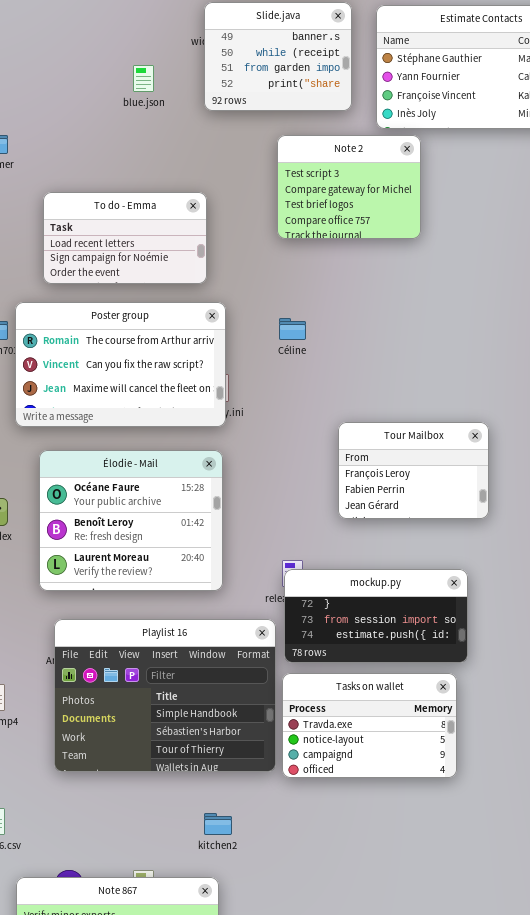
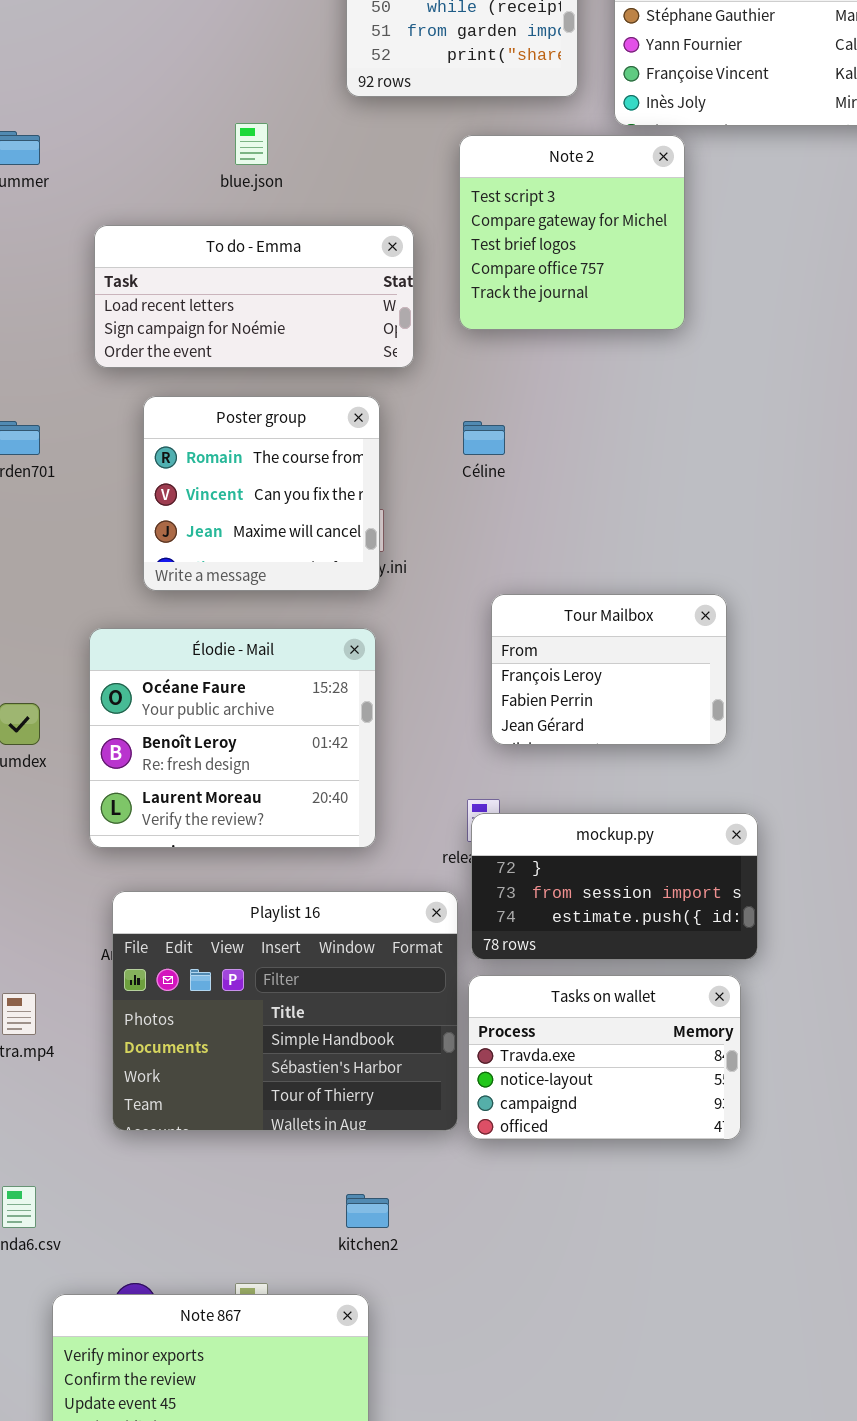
blue.json: [133,65,154,92] -> [235,123,268,165], moved
Note 2: [277,135,421,239] -> [459,135,685,330], resized
To do - Emma: [43,192,207,284] -> [94,225,414,368], resized
Poster group: [15,302,226,427] -> [143,396,380,591], resized
Tour Mailbox: [338,422,489,519] -> [491,594,727,745], moved

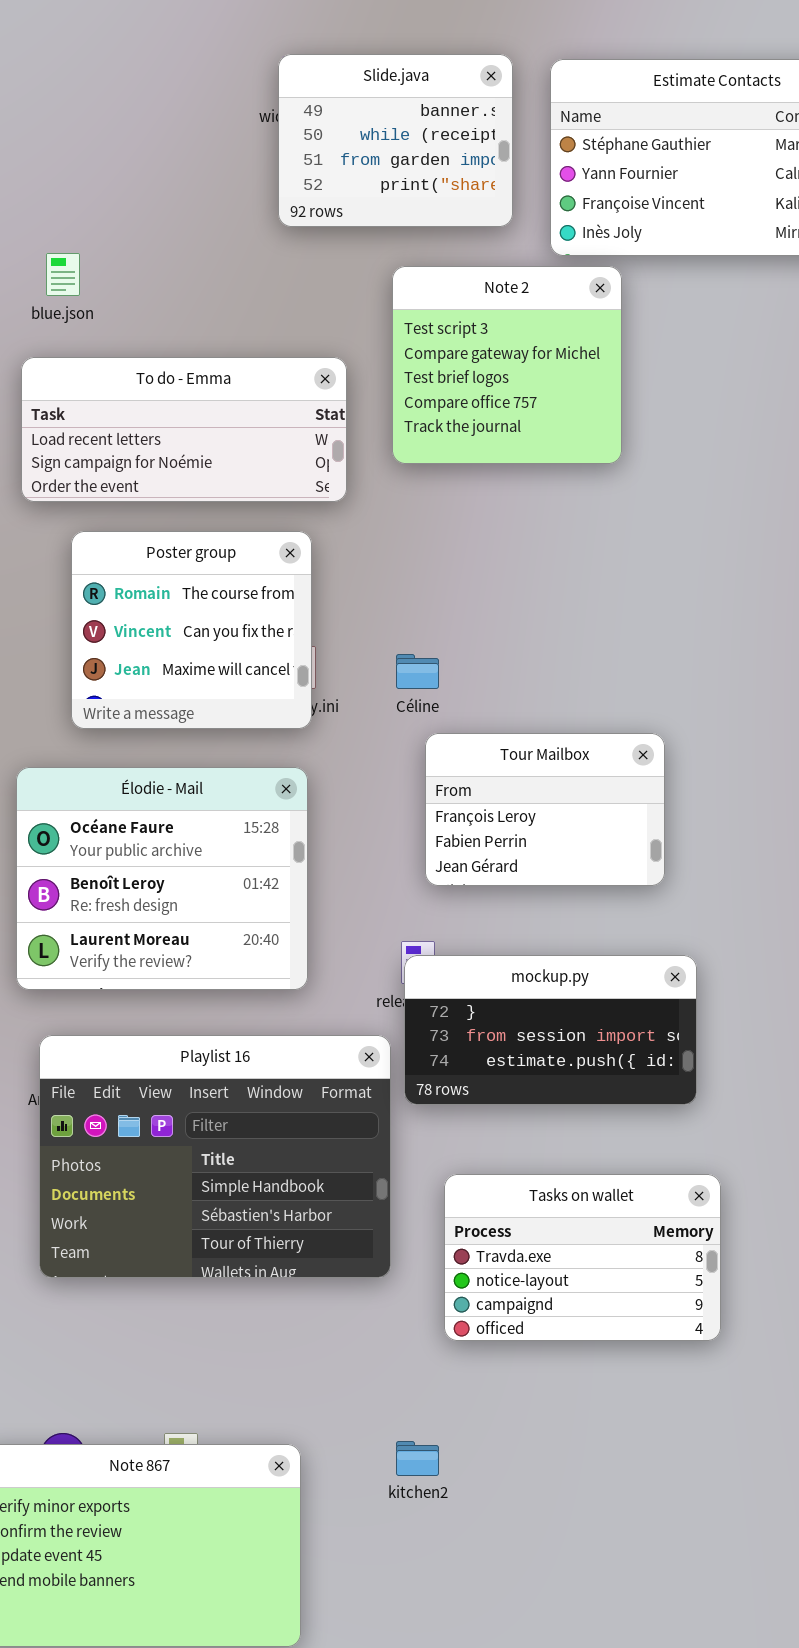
blue.json: [235,123,268,165] -> [46,253,80,296], moved
Céline: [463,421,505,455] -> [396,654,439,689], moved
Tasks on wallet: [468,975,741,1140] -> [444,1174,721,1341], moved
kitchen2: [346,1194,389,1228] -> [396,1441,439,1476], moved

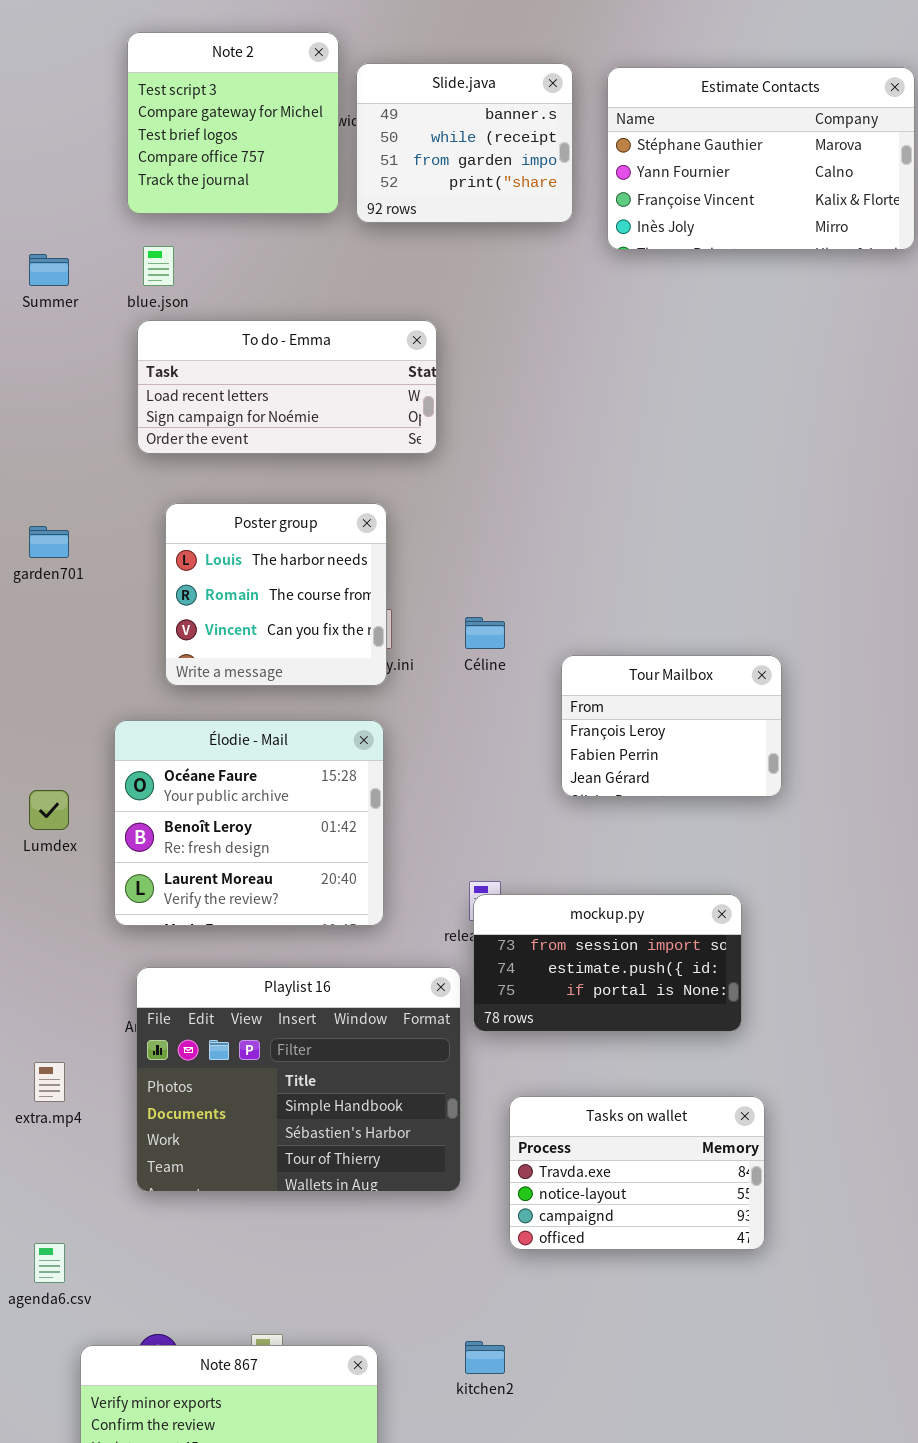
Note 2: [392,266,622,464] -> [127,32,339,214], moved
To do - Emma: [21,357,347,502] -> [137,320,437,454], moved
Poster group: [71,531,312,729] -> [165,503,387,686], scrolled up 1 row
Tour Mailbox: [425,733,665,886] -> [561,655,782,797], moved
mockup.py: [404,955,697,1105] -> [473,894,742,1032], scrolled down 1 row

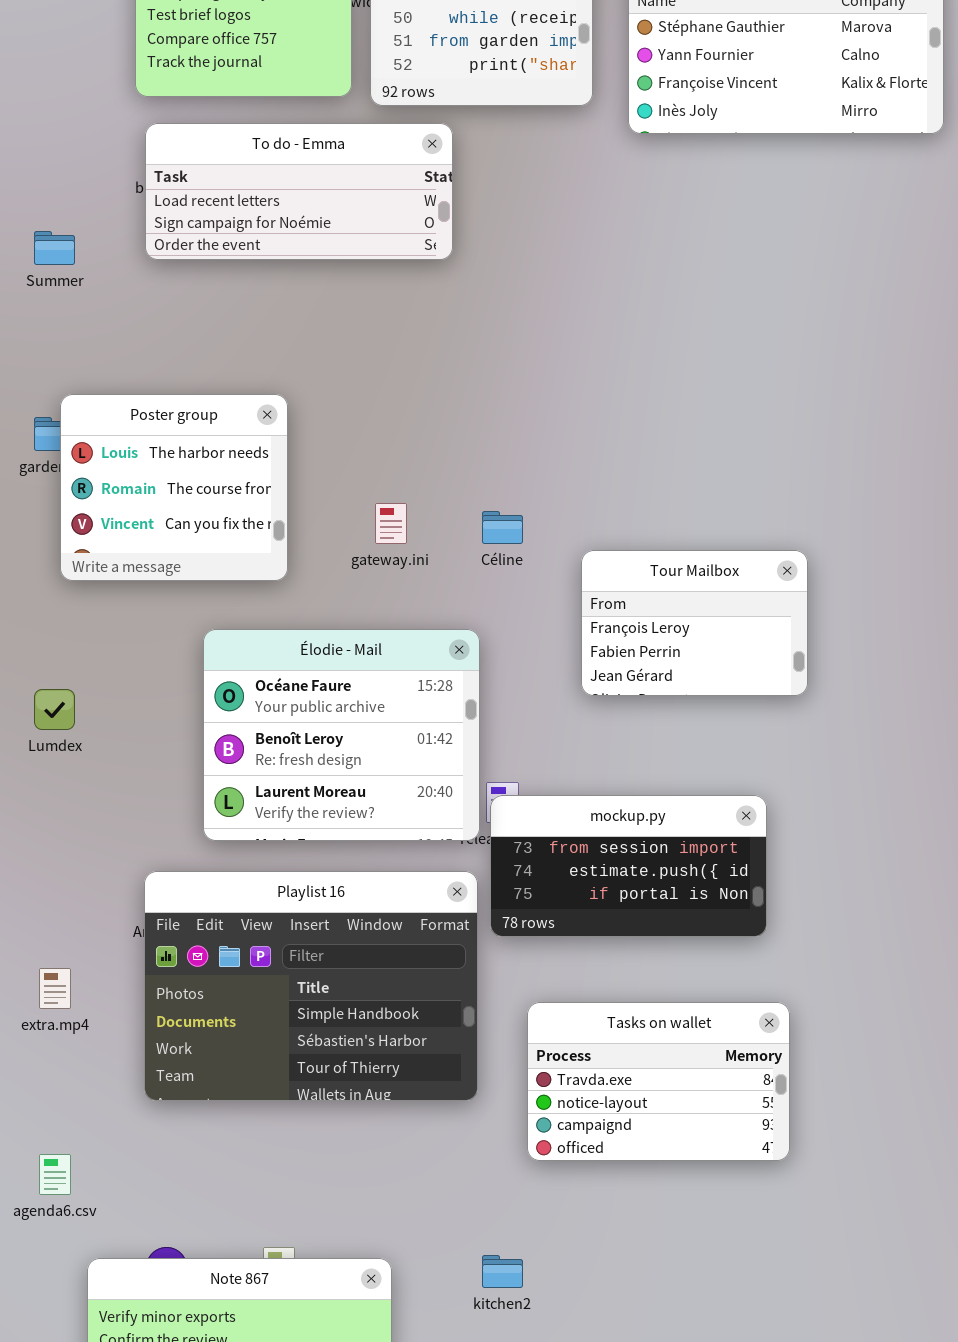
Summer: [29,254,69,286] -> [34,231,75,265], moved
To do - Emma: [137,320,437,454] -> [145,123,453,260], moved
Poster group: [165,503,387,686] -> [60,394,288,581], moved
Élodie - Mail: [114,720,384,926] -> [203,629,480,841], moved

